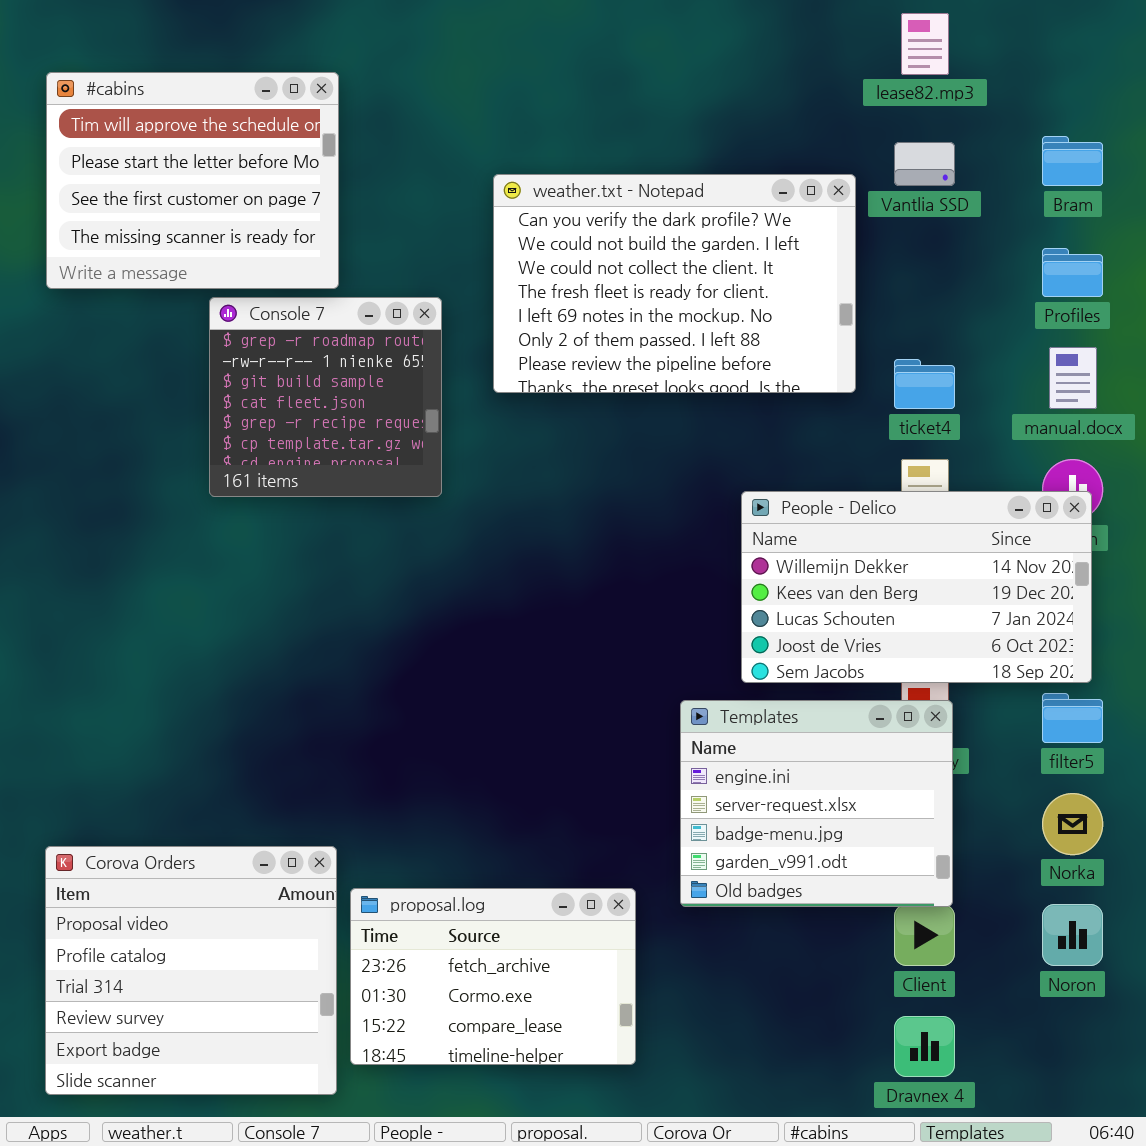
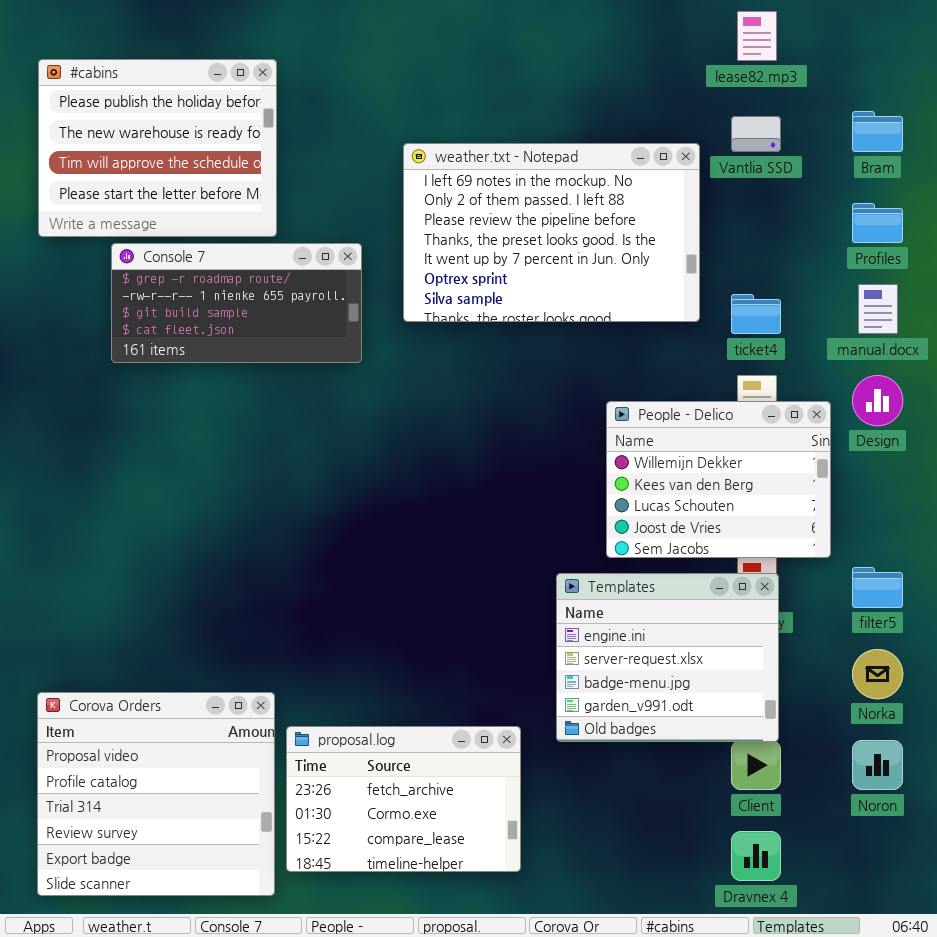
#cabins: [46,72,339,289] -> [38,59,277,237], scrolled up 2 rows
weather.txt - Notepad: [493,174,856,393] -> [403,143,700,322], scrolled down 4 rows
Console 7: [209,297,442,497] -> [111,243,362,363], resized
People - Delico: [741,491,1092,683] -> [606,401,831,558], resized

